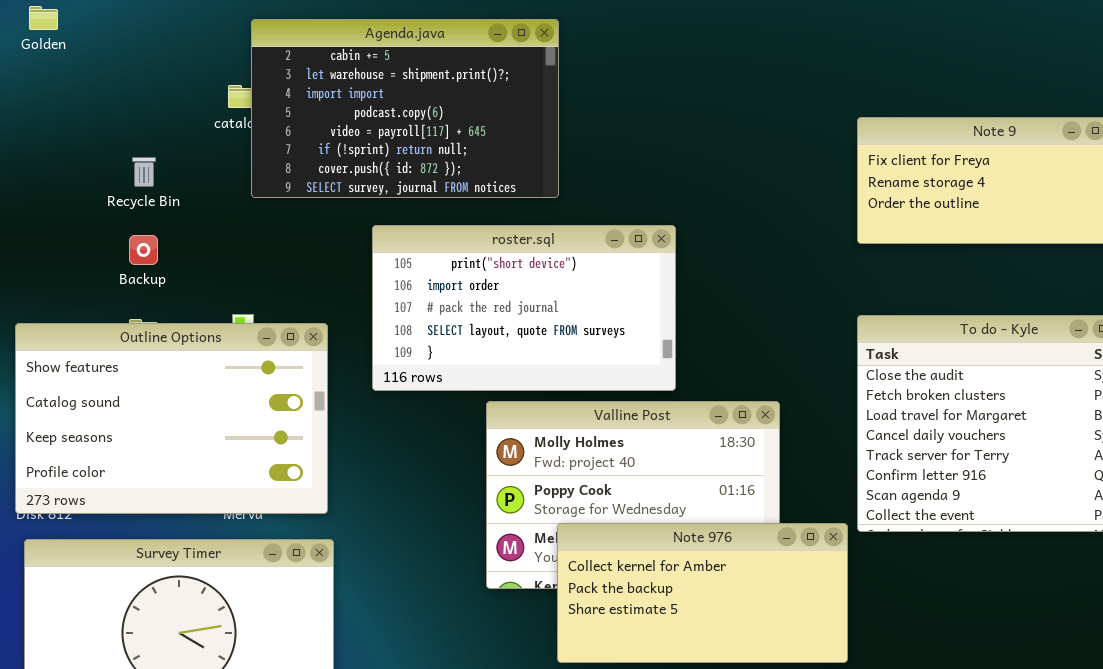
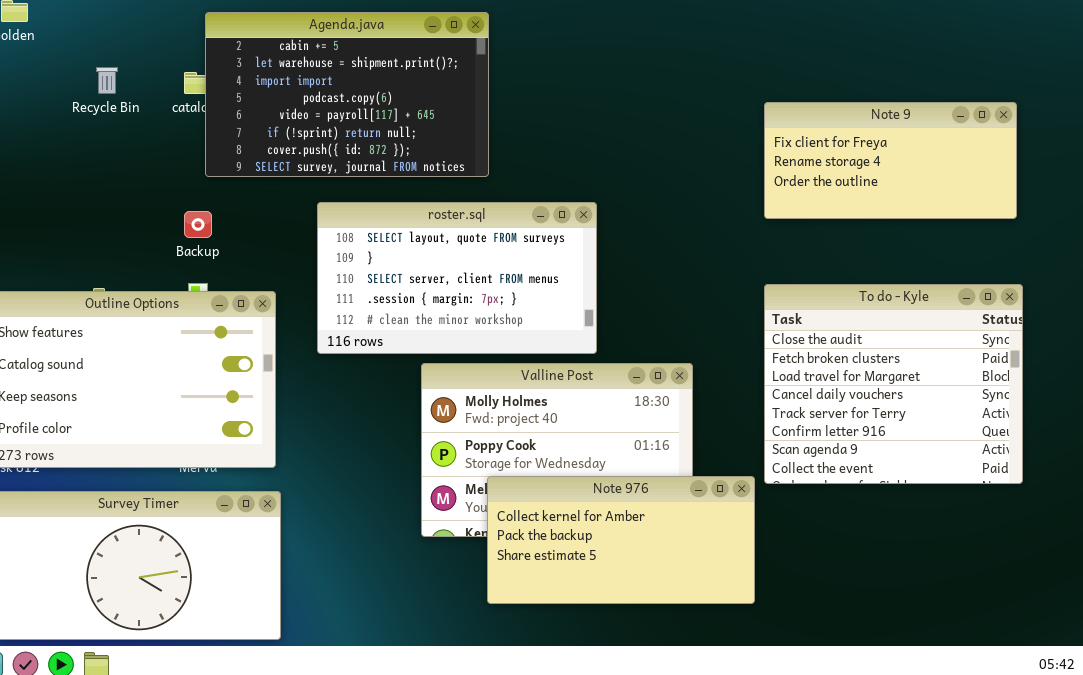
Recycle Bin: [132,157,156,187] -> [96,67,118,94], moved
roster.sql: [372,225,676,391] -> [317,202,597,354], scrolled down 3 rows
Backup: [129,235,158,265] -> [184,211,212,238], moved

